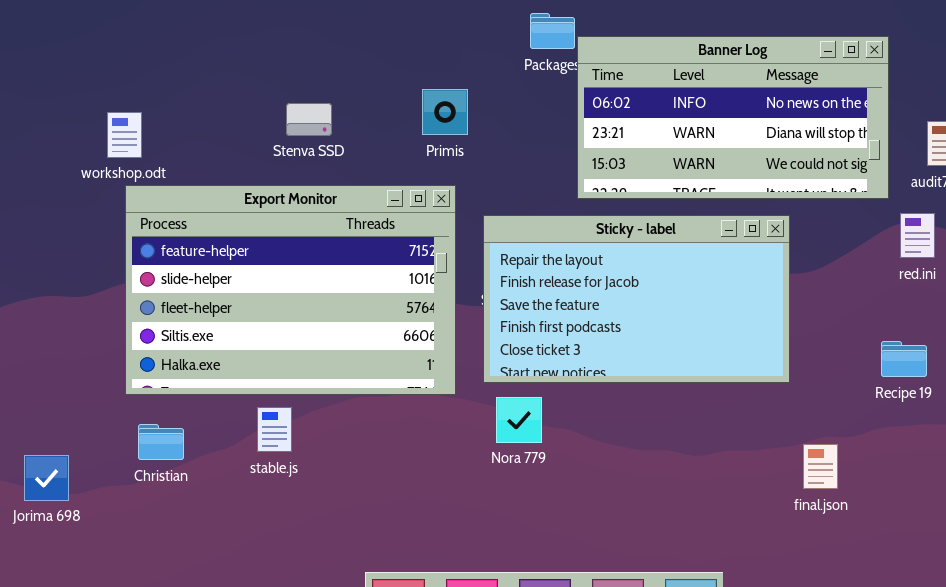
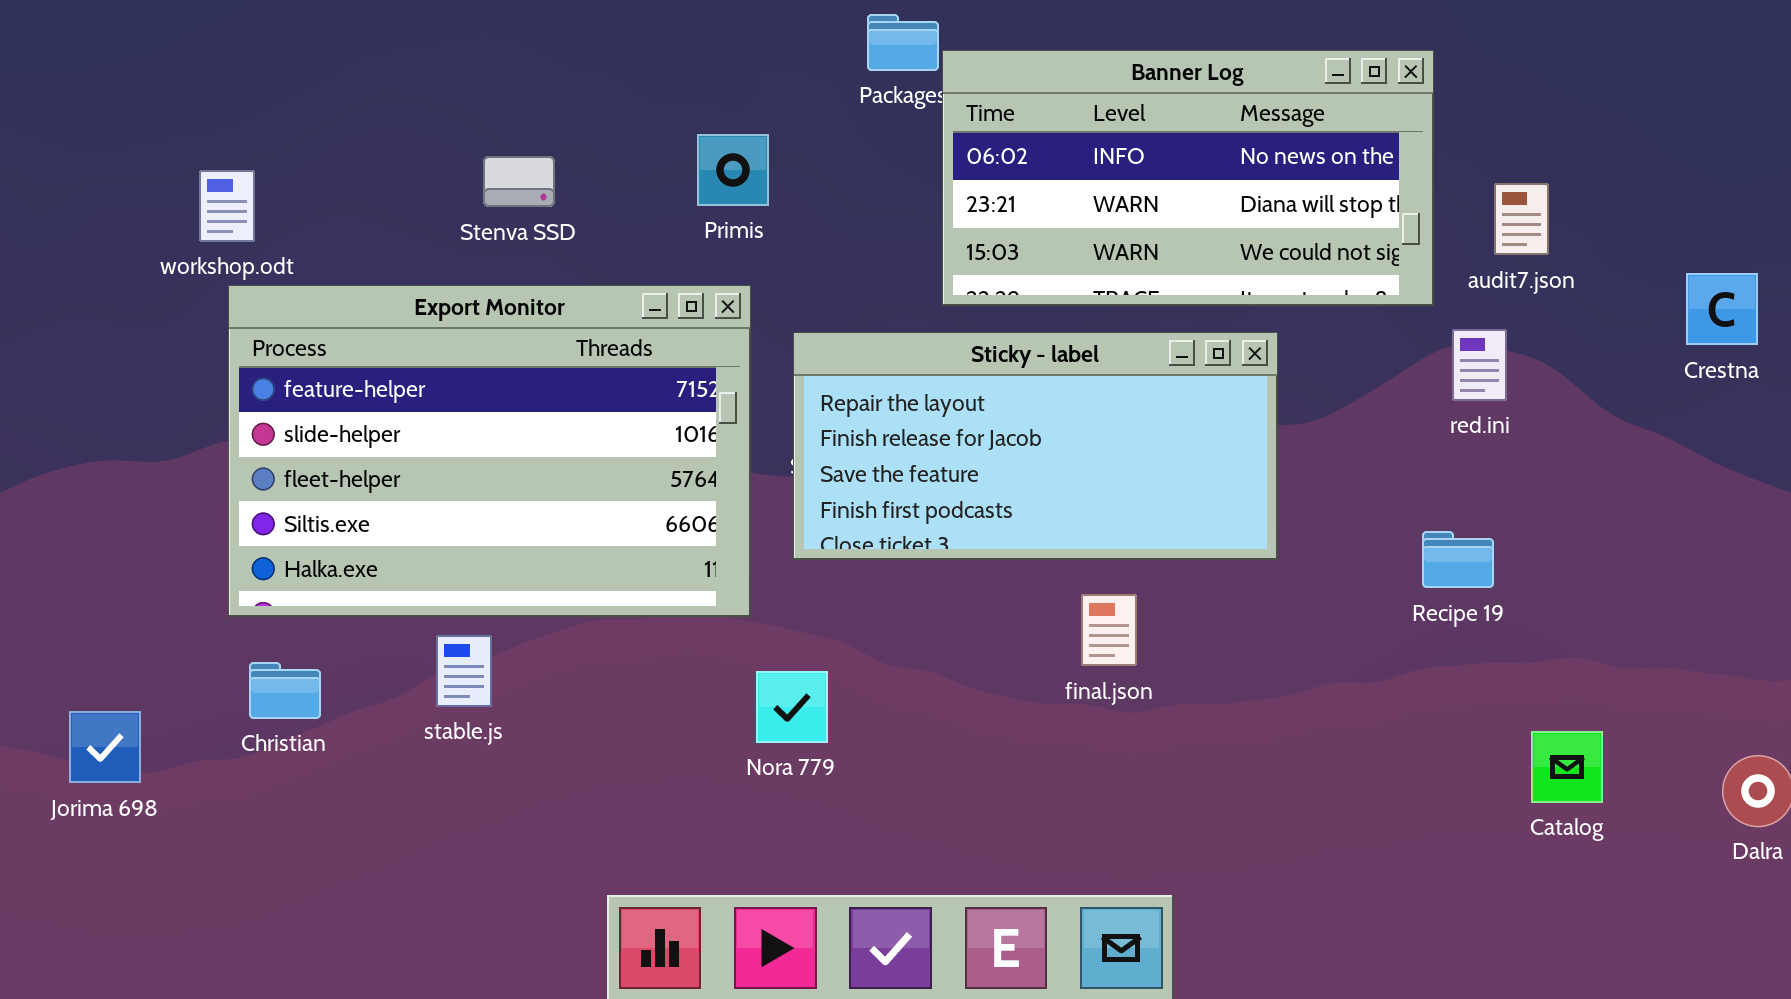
Sticky - label: [483,215,790,383] -> [793,332,1278,560], resized
Nora 779: [496,397,542,443] -> [756,671,828,743], moved
final.json: [803,444,838,489] -> [1081,594,1137,666], moved

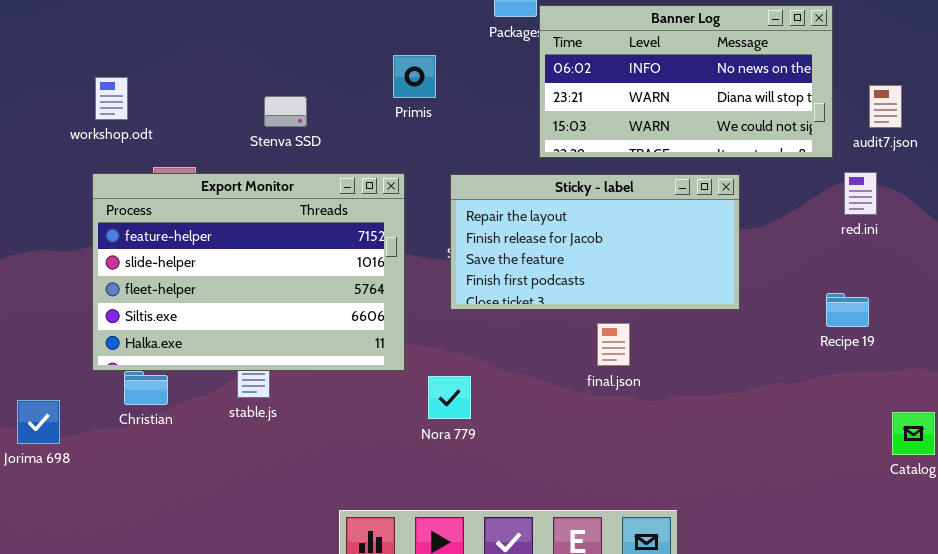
Stenva SSD: [483,156,555,207] -> [264,96,307,127], moved
Export Monitor: [228,285,751,617] -> [92,173,405,371], moved
final.json: [1081,594,1137,666] -> [597,323,630,366], moved

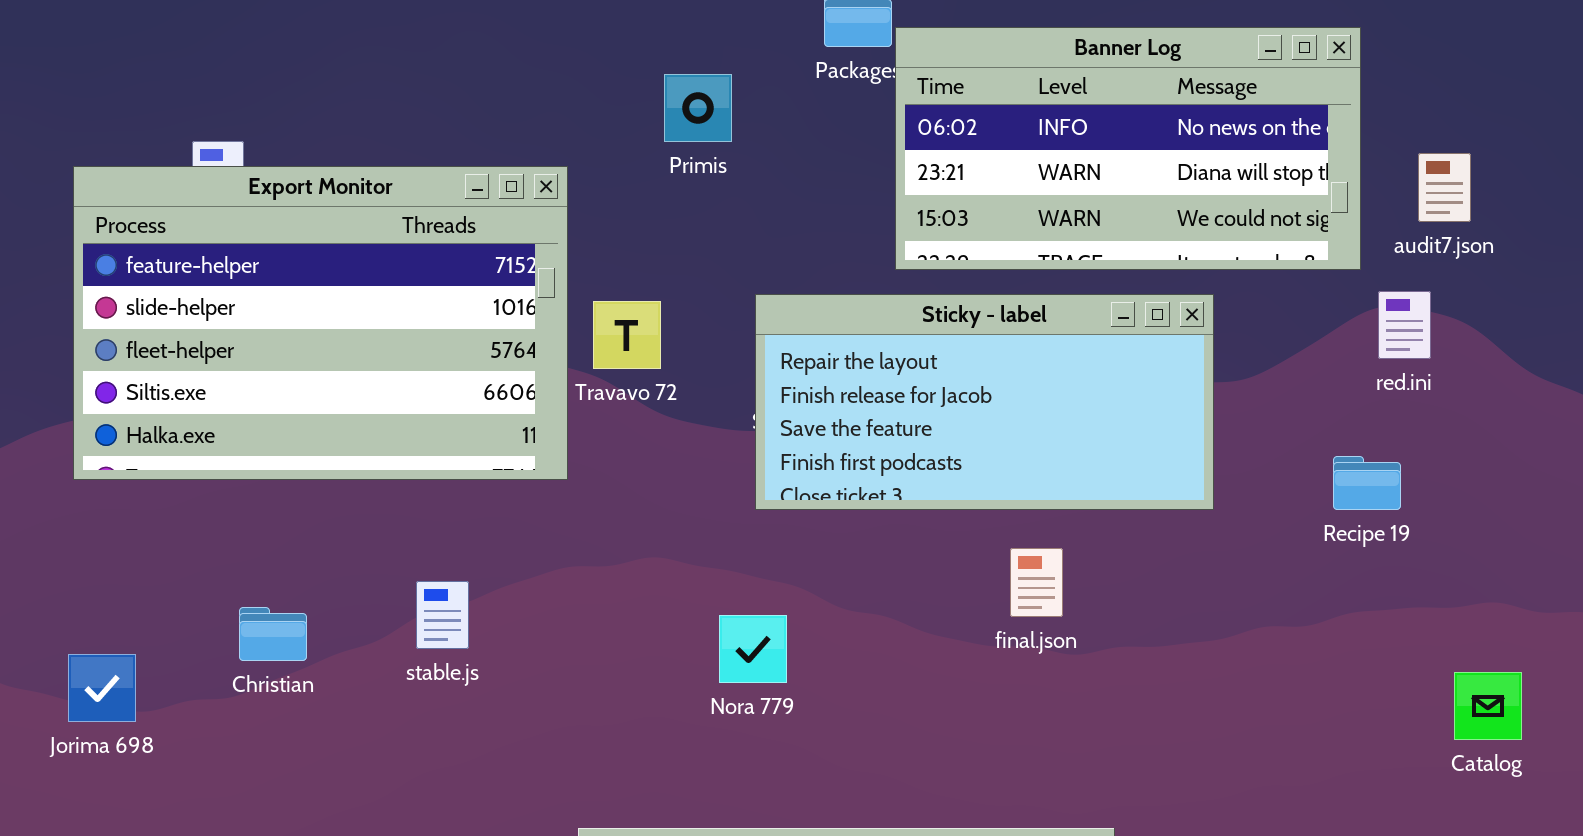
Primis: [393,55,436,98] -> [664,74,732,142], moved
Export Monitor: [92,173,405,371] -> [73,166,568,480], moved
Recipe 19: [826,293,869,327] -> [1333,456,1401,510], moved
final.json: [597,323,630,366] -> [1010,548,1063,617], moved

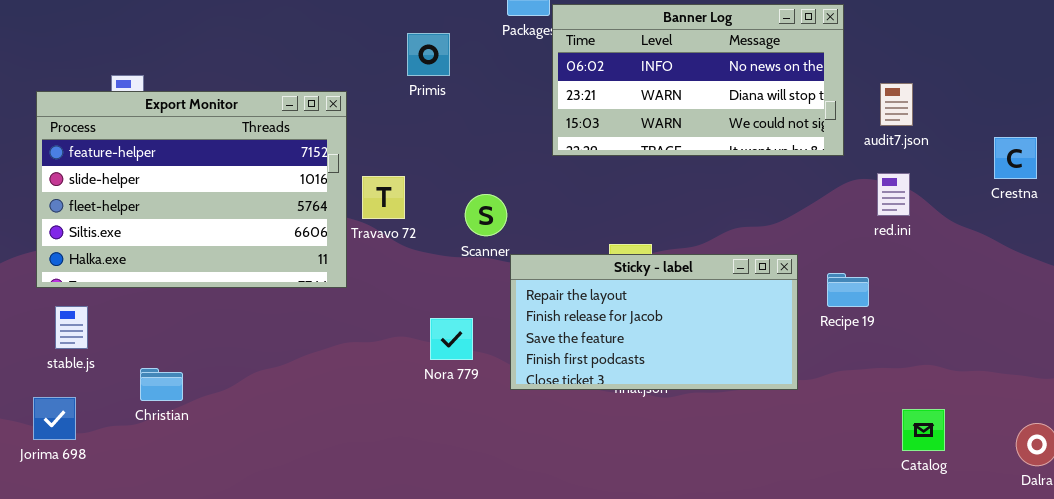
red.ini: [1378,291,1431,359] -> [877,173,910,216], moved
Sticky - label: [755,294,1214,510] -> [510,254,798,390], moved
stable.js: [416,581,469,649] -> [55,306,88,349], moved
Nora 779: [719,615,787,683] -> [430,318,473,360], moved

